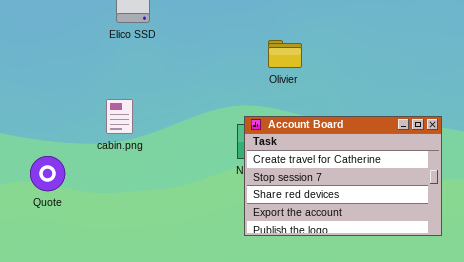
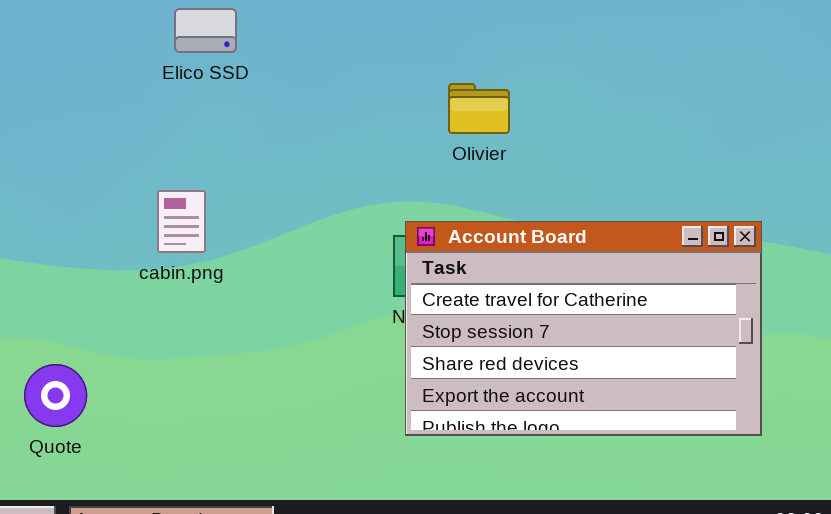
Quote: [30,156,65,191] -> [24,364,87,427], moved

